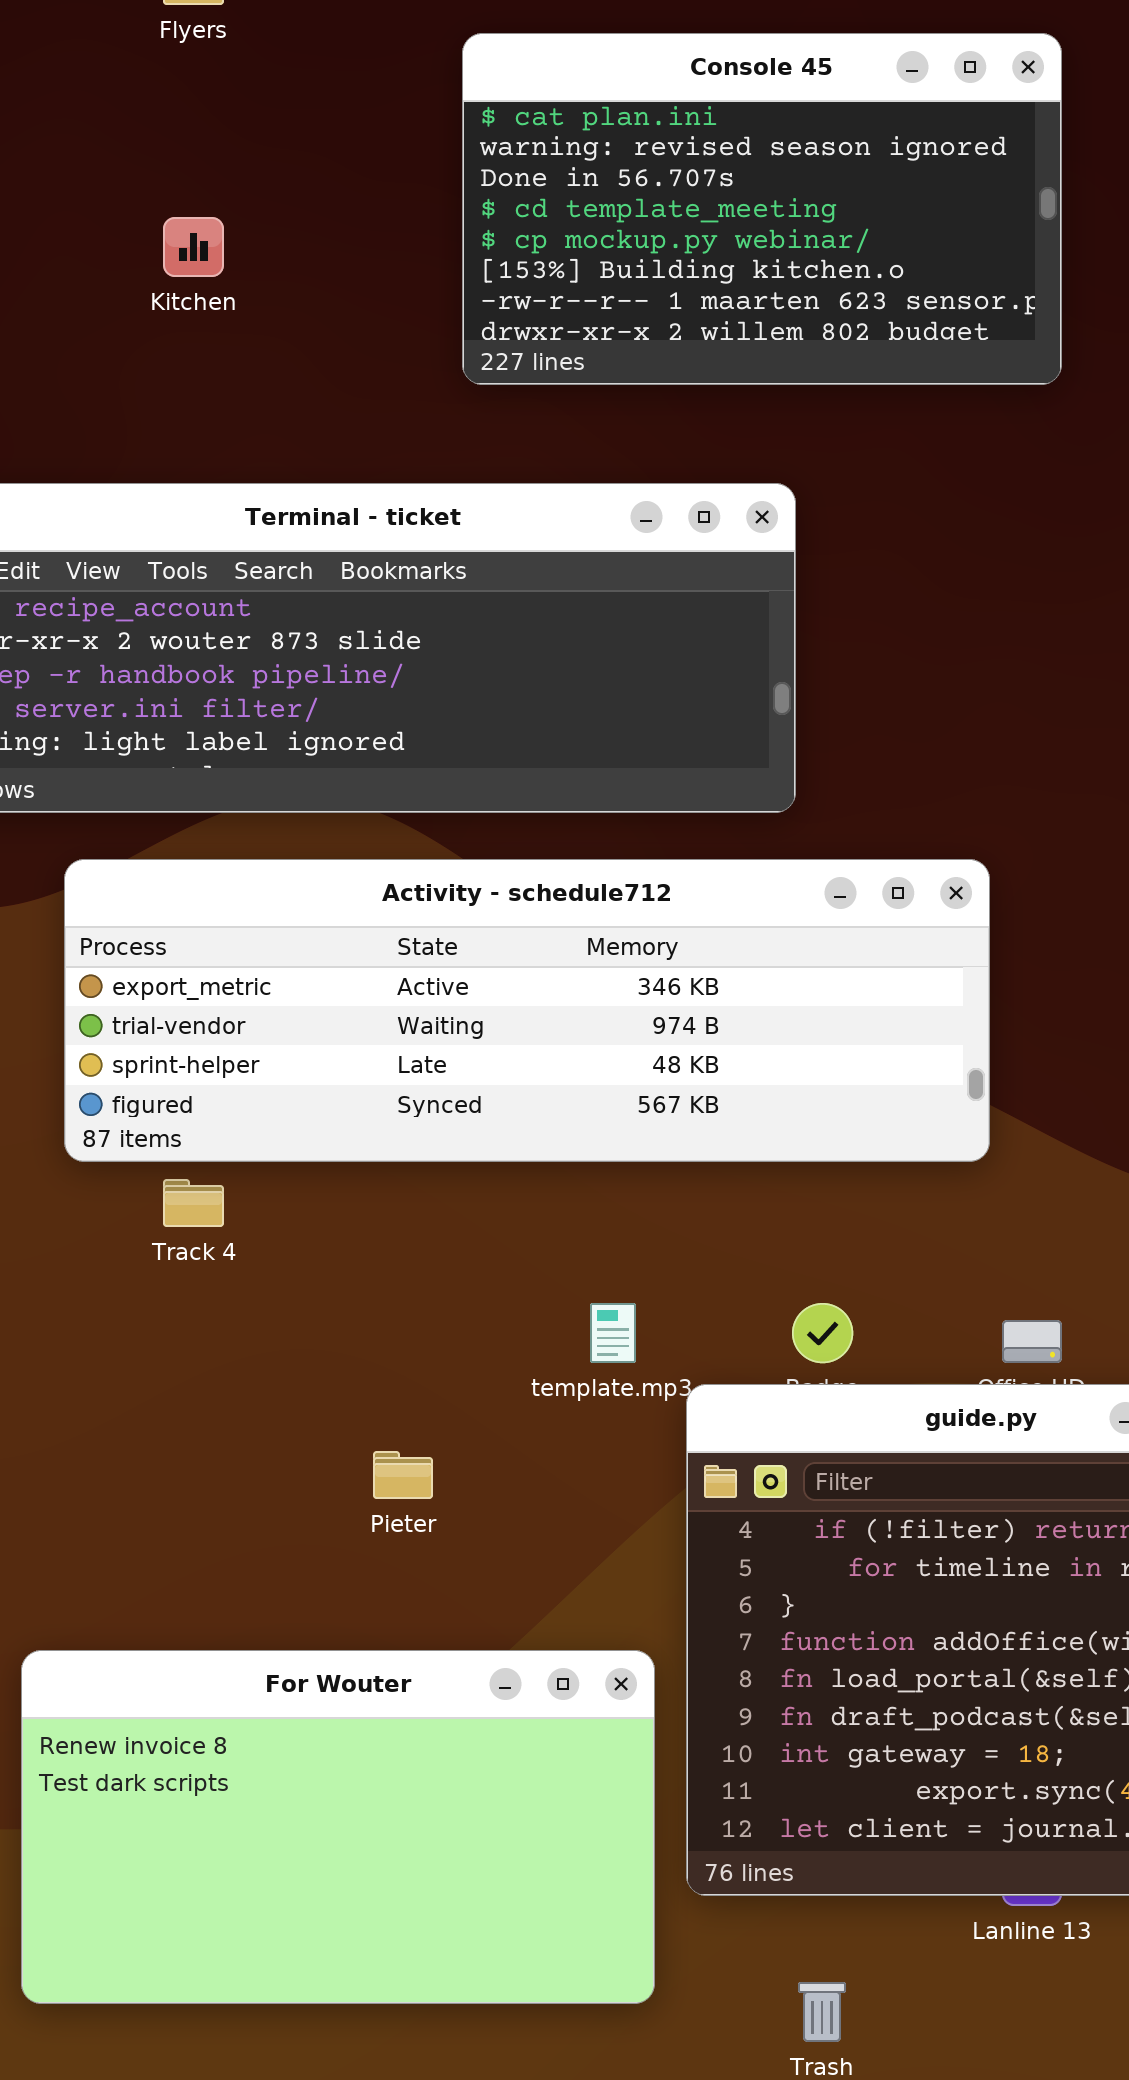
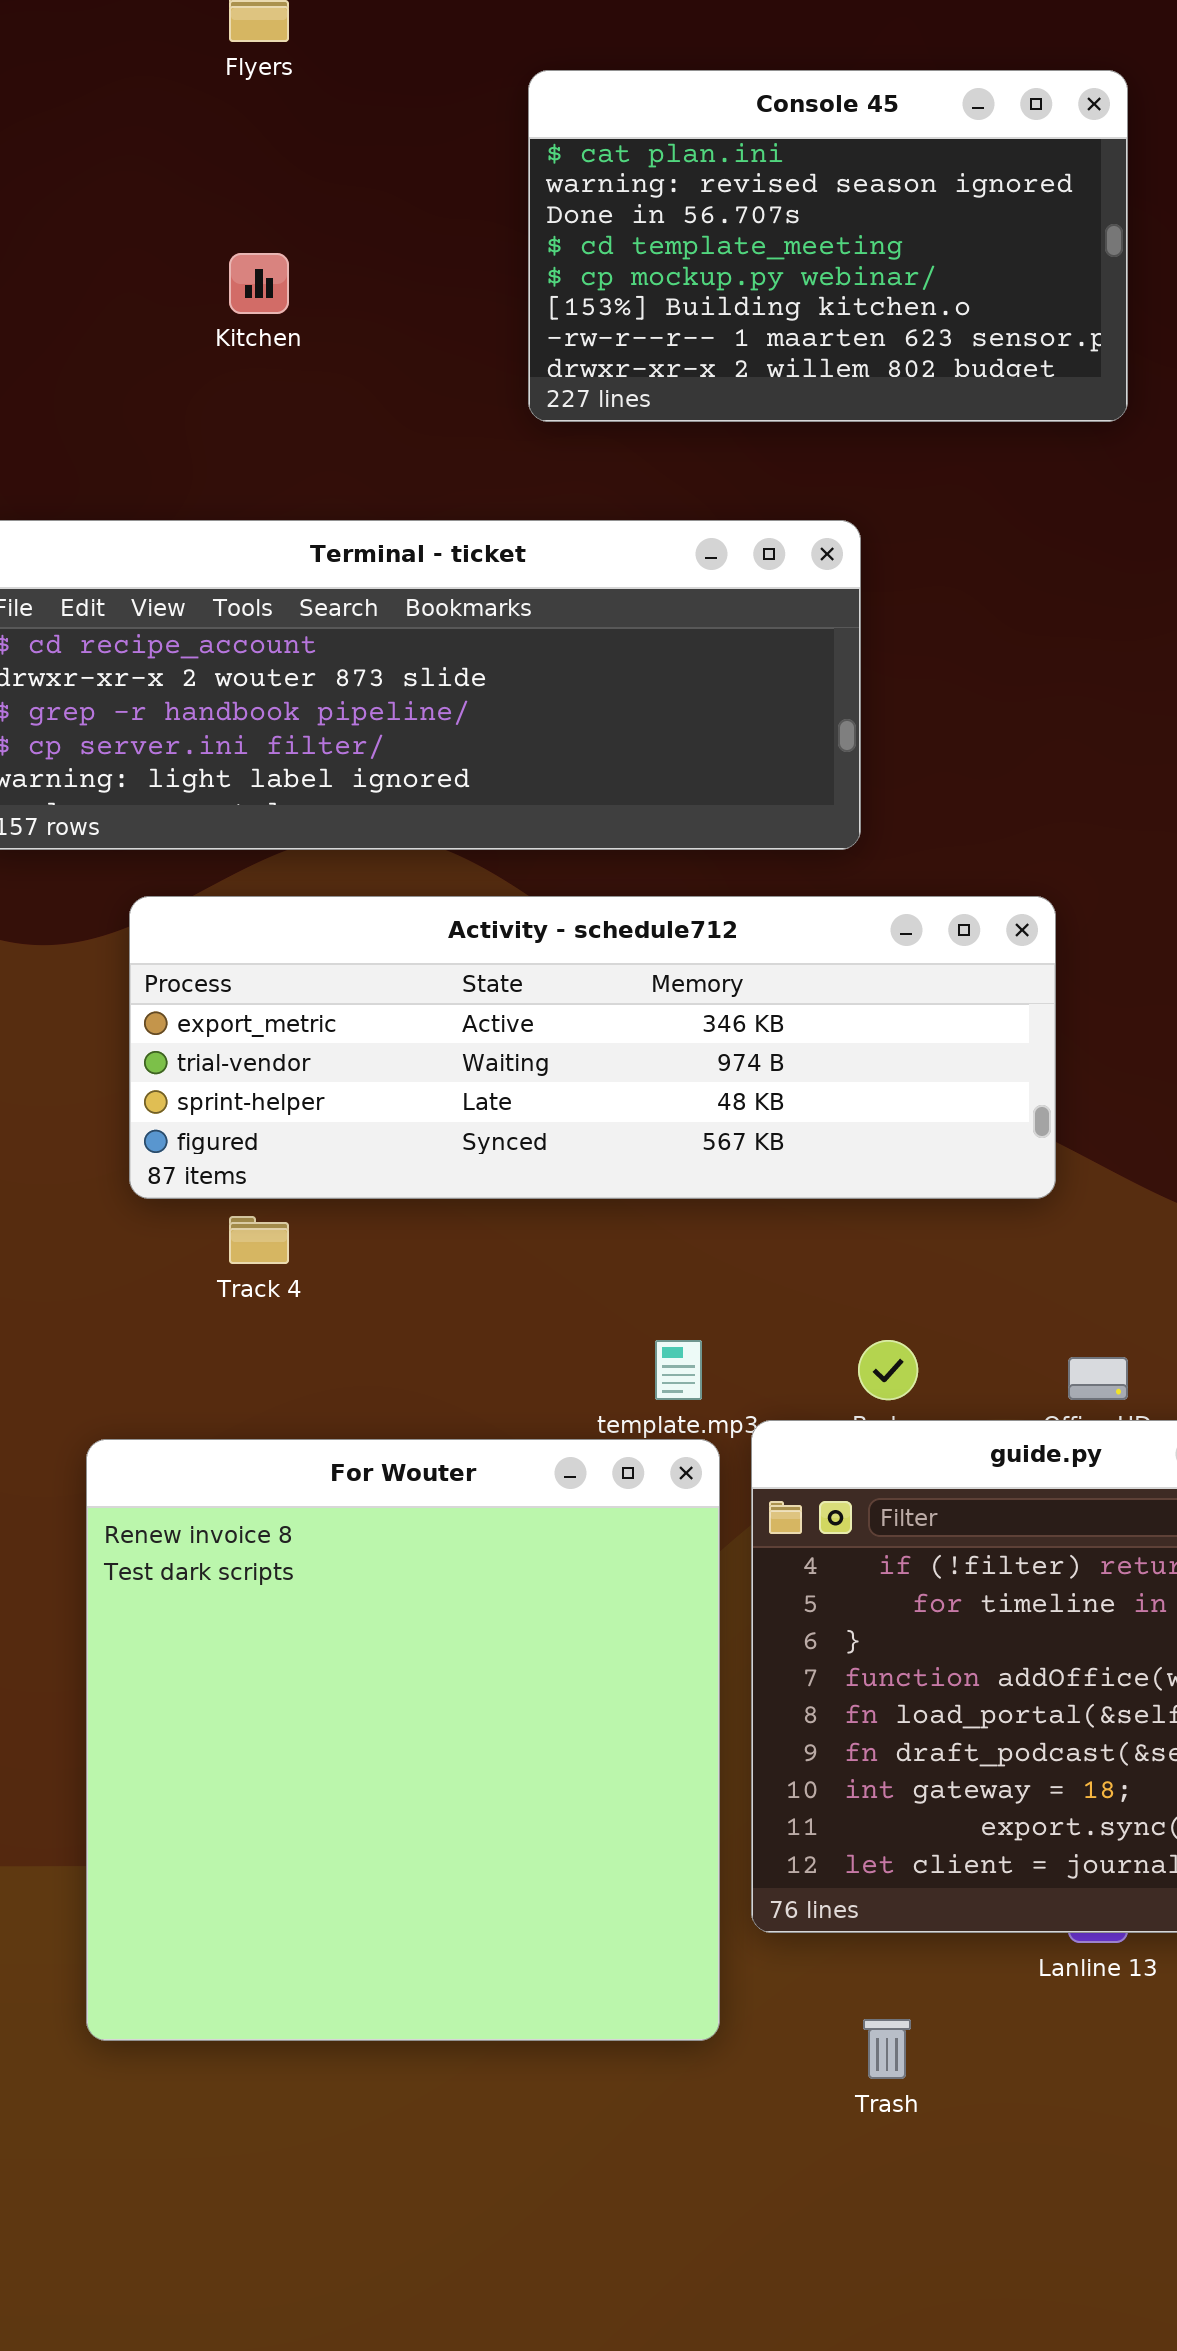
For Wouter: [21,1650,655,2004] -> [86,1439,720,2041], resized

